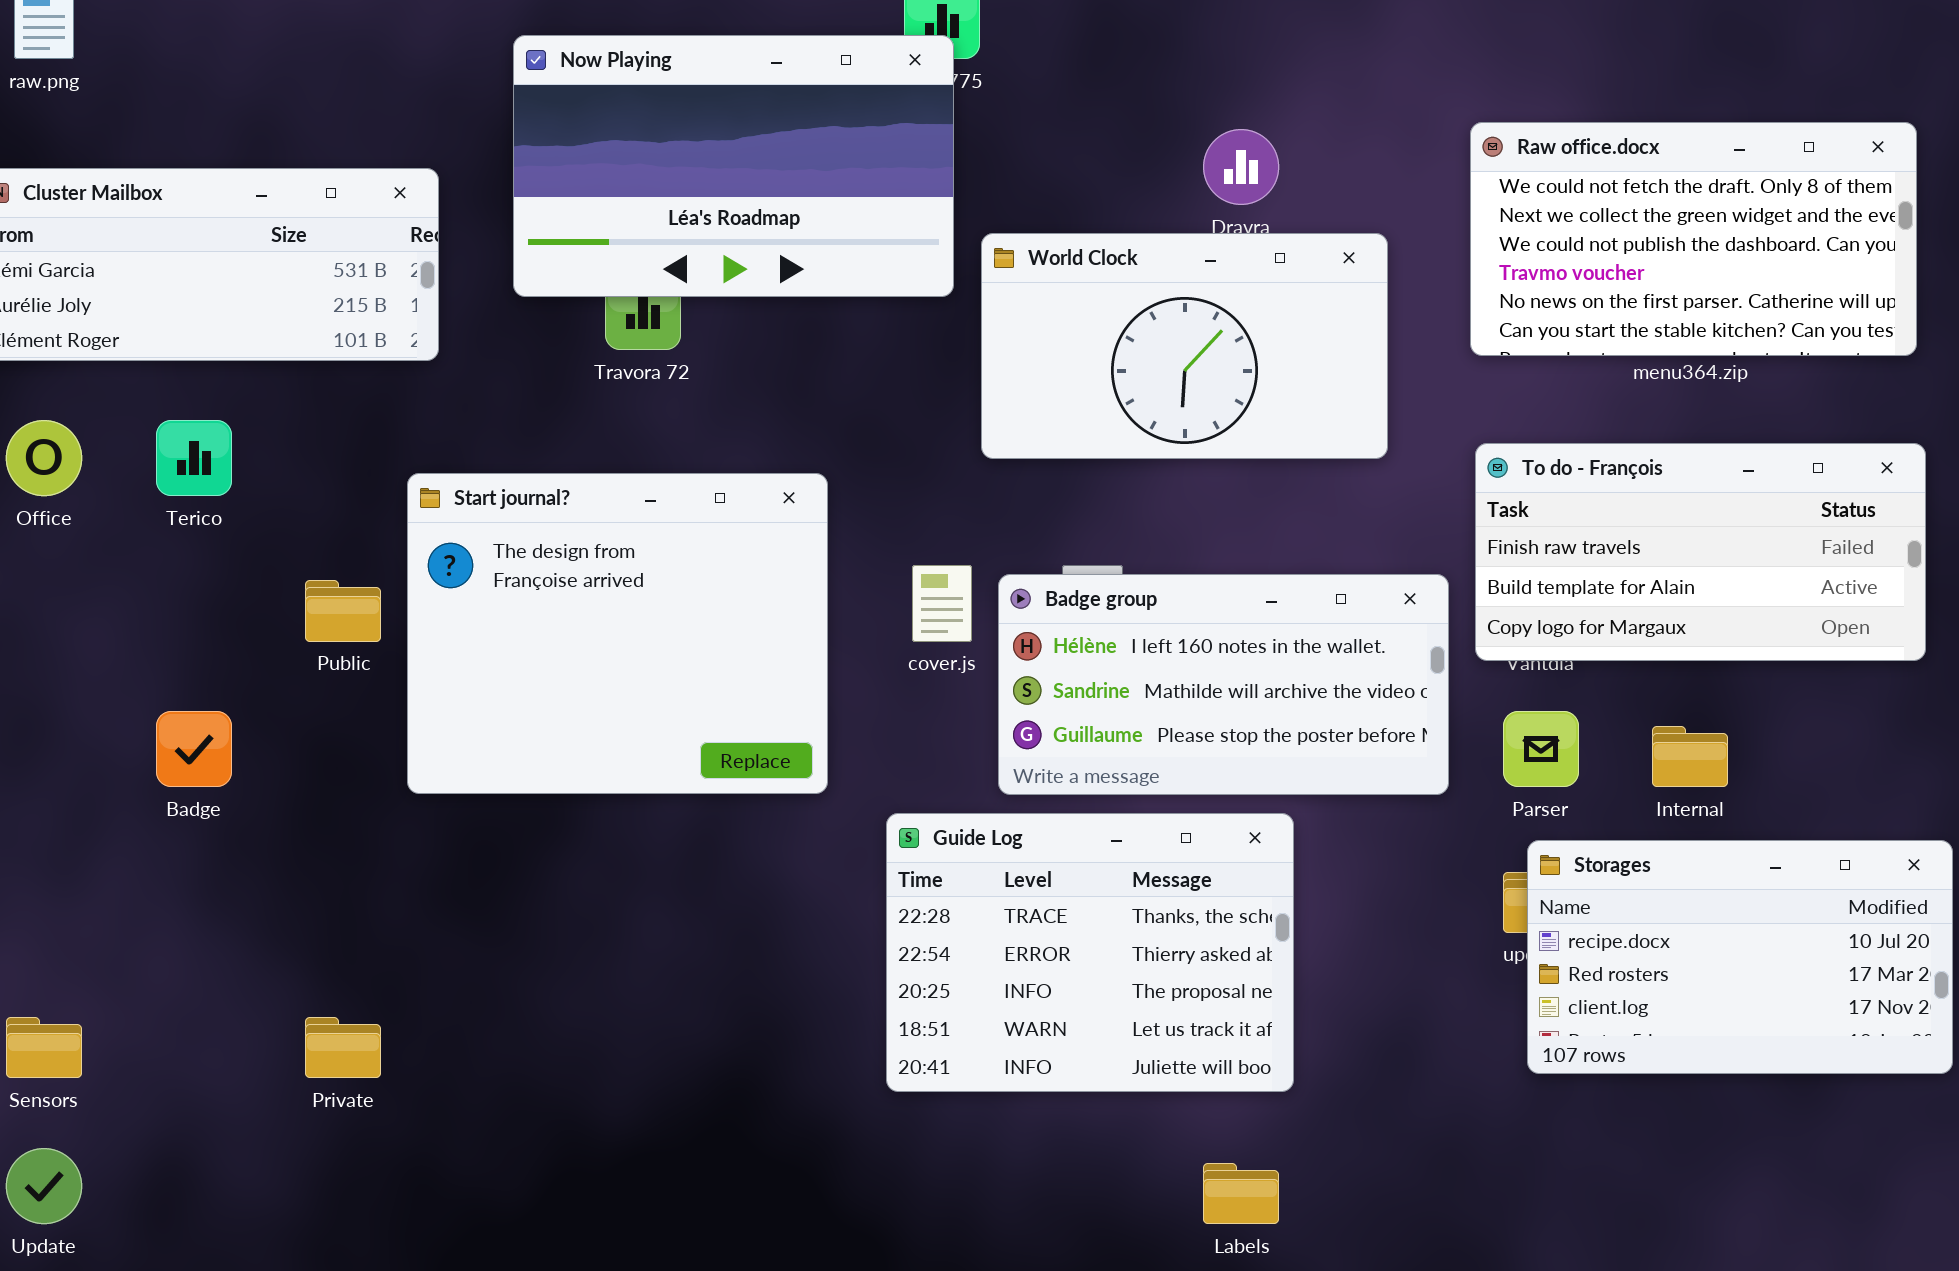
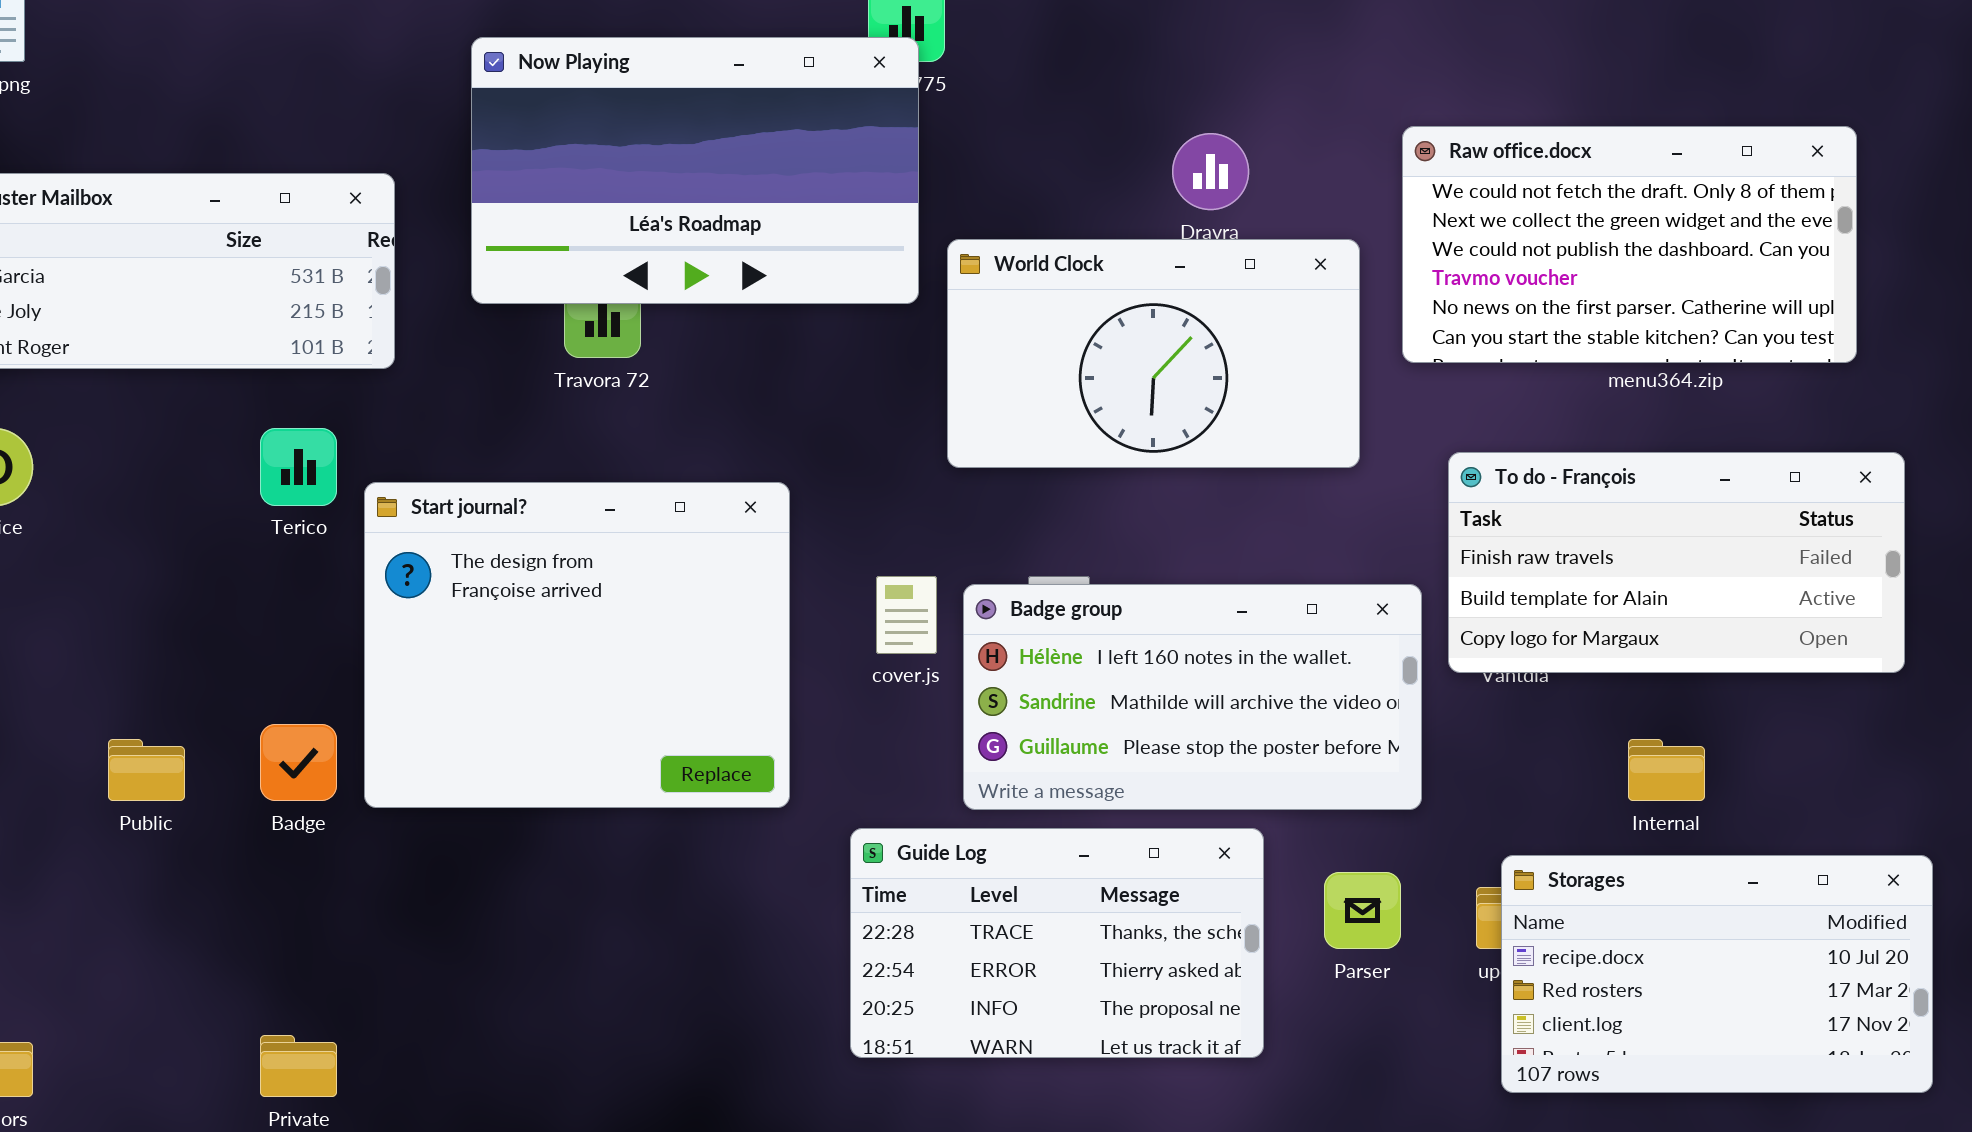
Raw office.docx: [1470,122,1917,356] -> [1402,126,1857,363], moved
Terico: [156,420,232,496] -> [260,428,337,506], moved
Public: [305,580,381,642] -> [108,739,185,801], moved
Badge: [156,711,232,787] -> [260,724,337,801], moved
Parser: [1503,711,1579,787] -> [1324,872,1401,949], moved
Guide Log: [886,813,1294,1092] -> [850,828,1264,1058], resized

